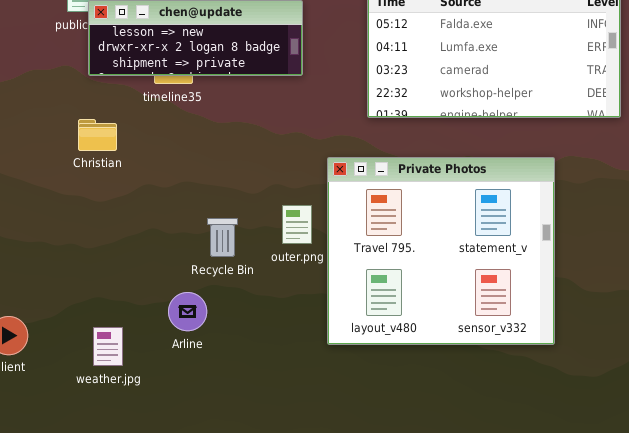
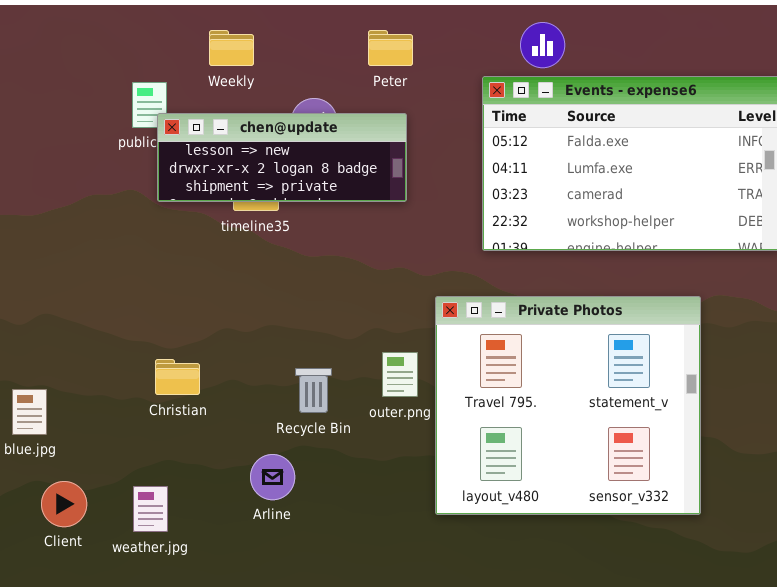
Christian: [78,119,117,151] -> [155,359,200,395], moved
weather.jpg: [93,327,123,366] -> [133,486,168,532], moved

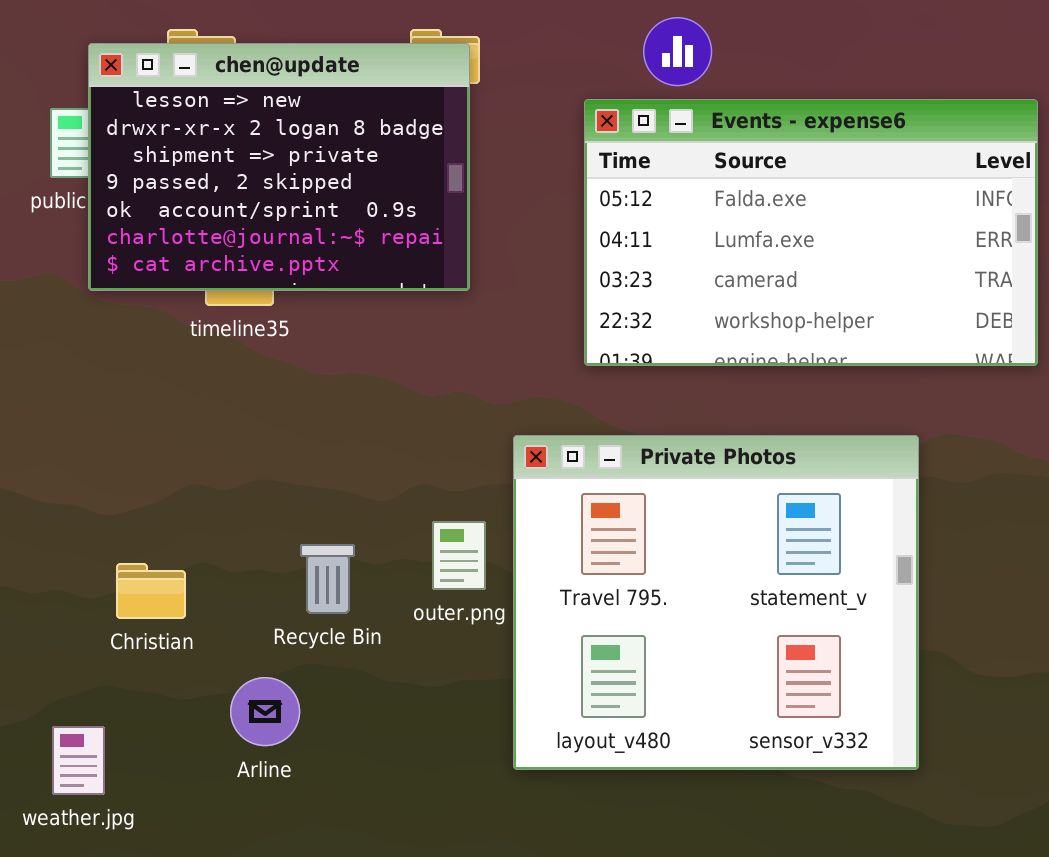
chen@update: [157,113,407,202] -> [88,43,470,291], resized
Christian: [155,359,200,395] -> [116,563,186,619], moved

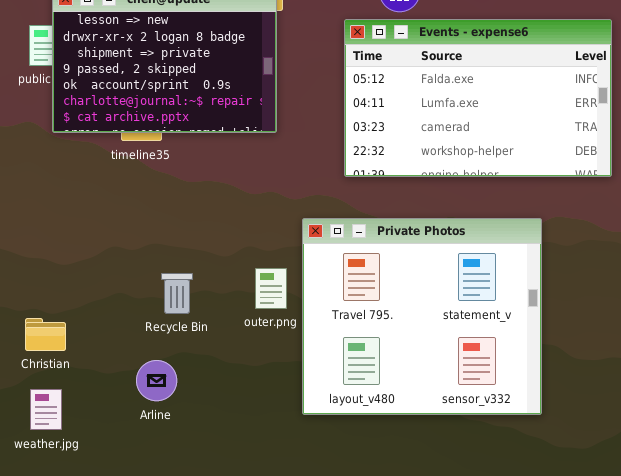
Recycle Bin: [300,544,355,614] -> [161,273,193,314], moved
Christian: [116,563,186,619] -> [25,318,66,351], moved

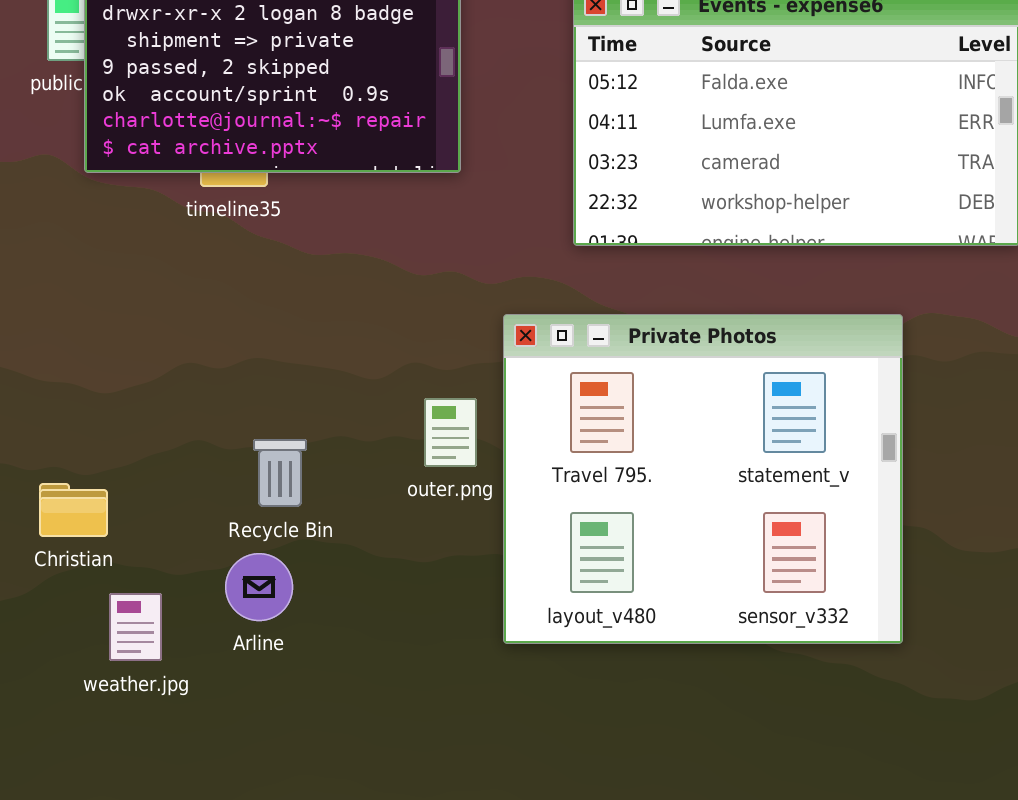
Recycle Bin: [161,273,193,314] -> [253,439,307,507], moved
weather.jpg: [30,389,62,430] -> [109,593,162,661], moved

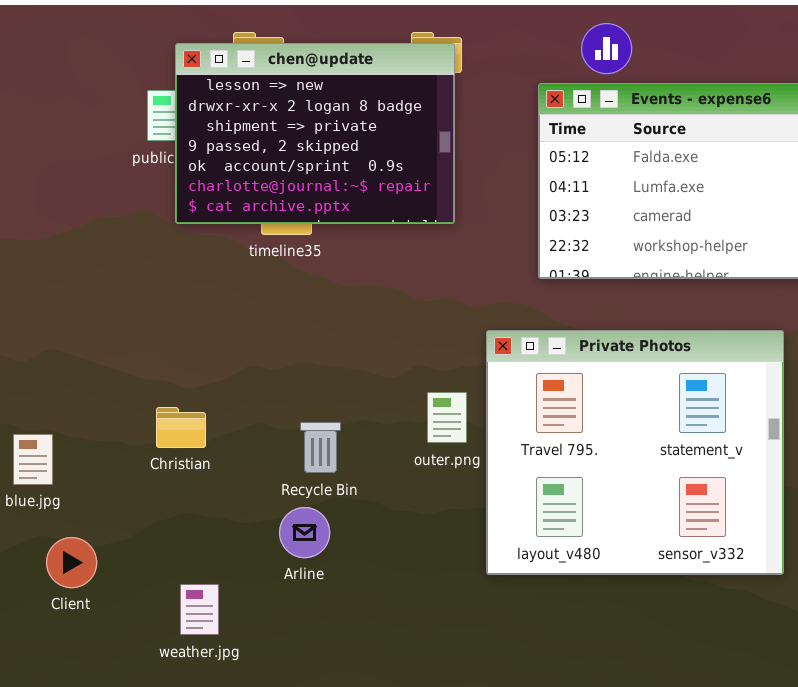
Christian: [39,483,108,537] -> [156,407,206,448], moved
weather.jpg: [109,593,162,661] -> [180,584,219,635], moved

